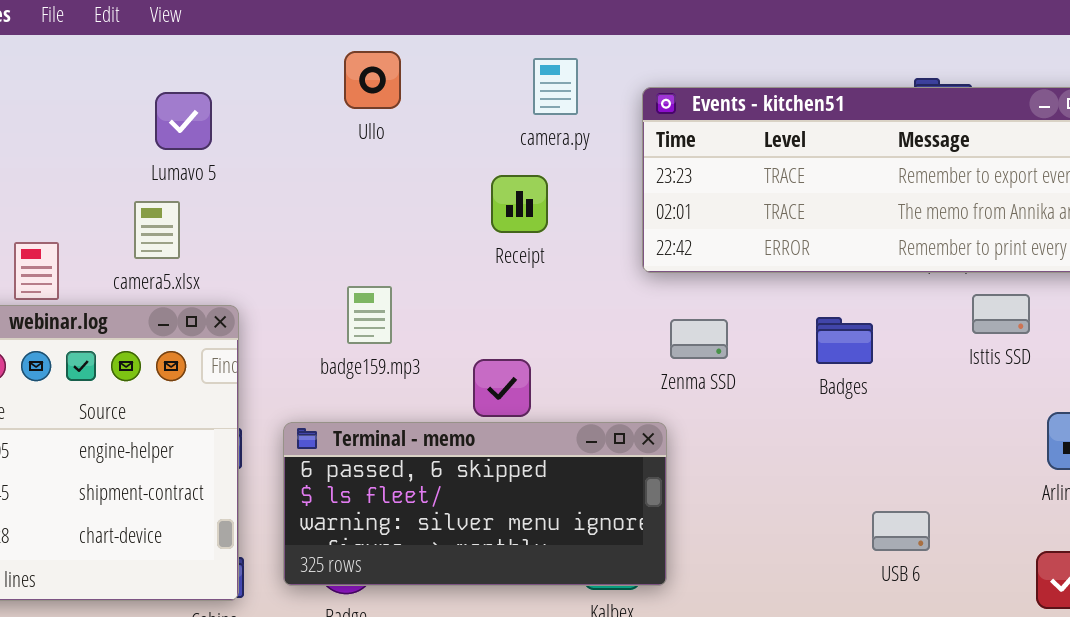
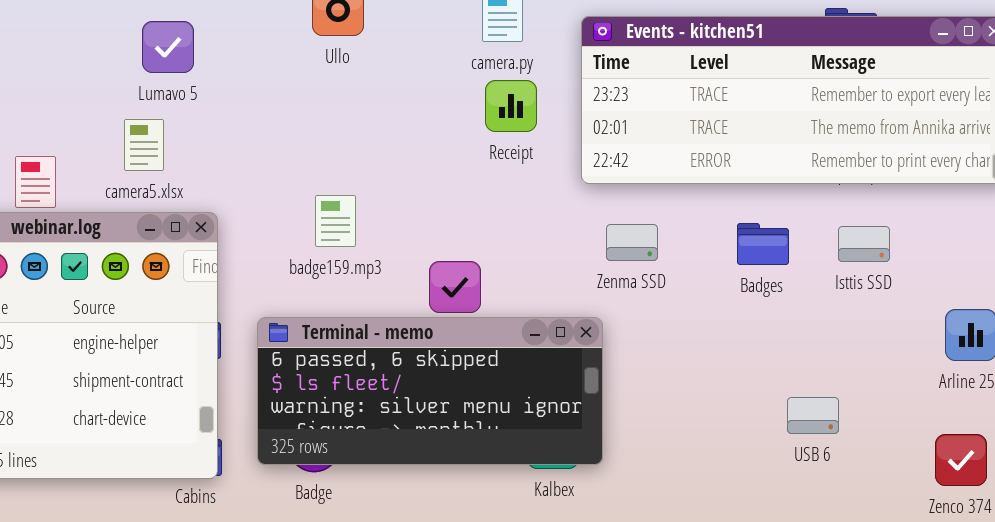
Receipt: [491,175,548,233] -> [485,80,537,132], moved
Isttis SSD: [972,294,1030,334] -> [838,226,890,262], moved

